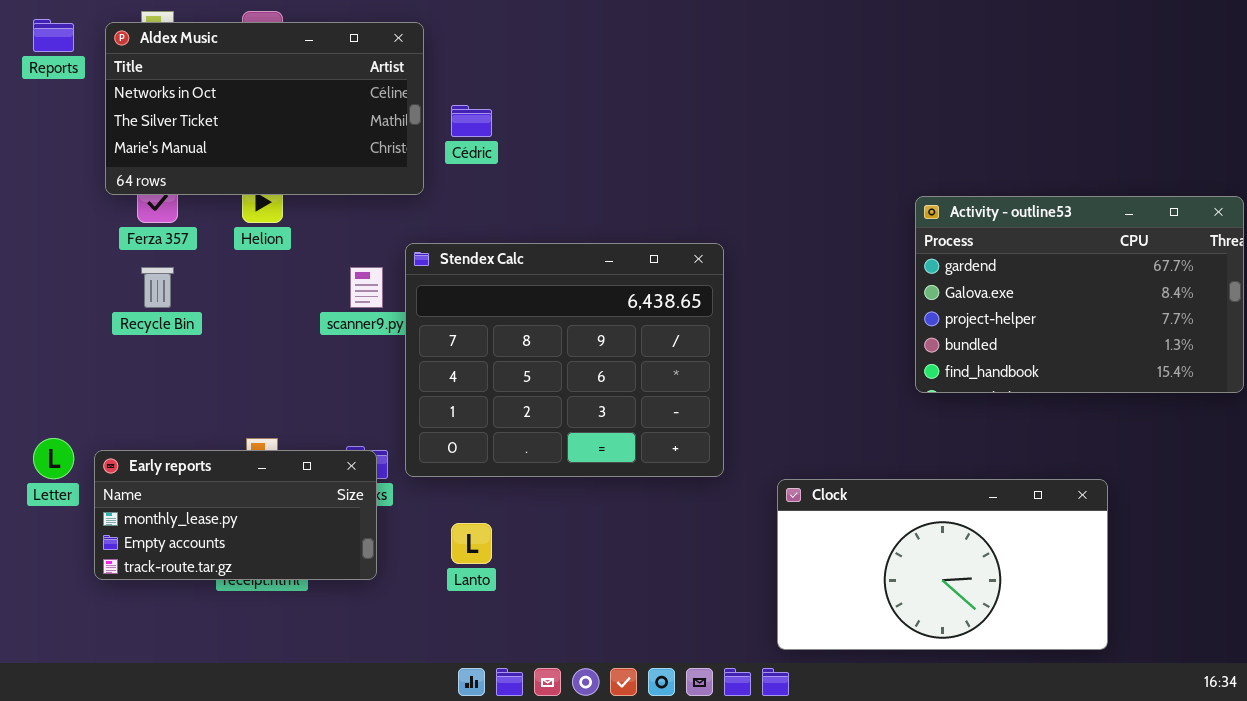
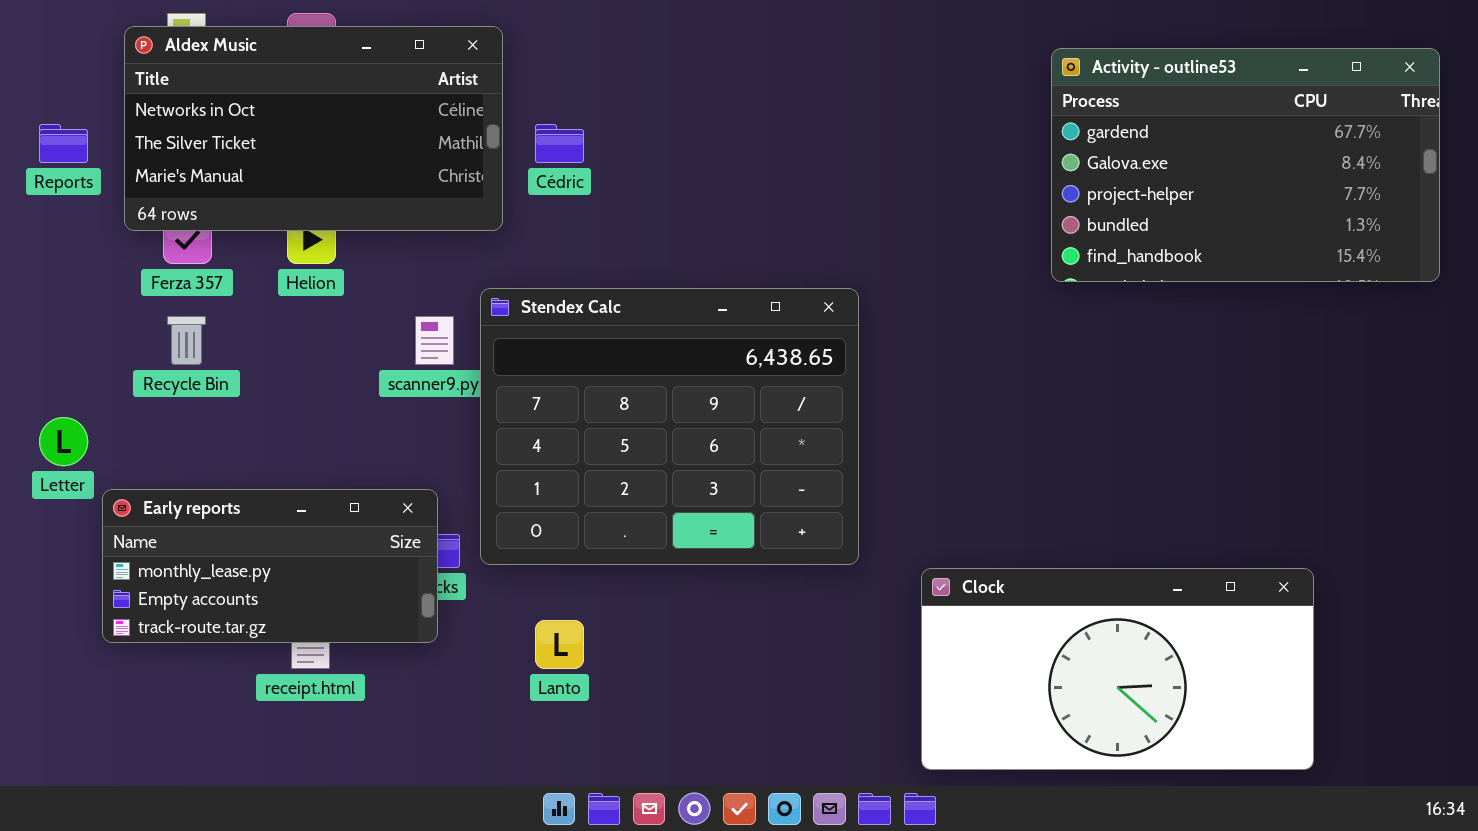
Reports: [33,19,74,52] -> [39,124,88,163], moved
Activity - outline53: [915,196,1244,393] -> [1051,48,1440,282], moved
Letter: [33,438,74,479] -> [39,417,88,466], moved
Early reports: [94,450,377,580] -> [102,489,438,643], moved

